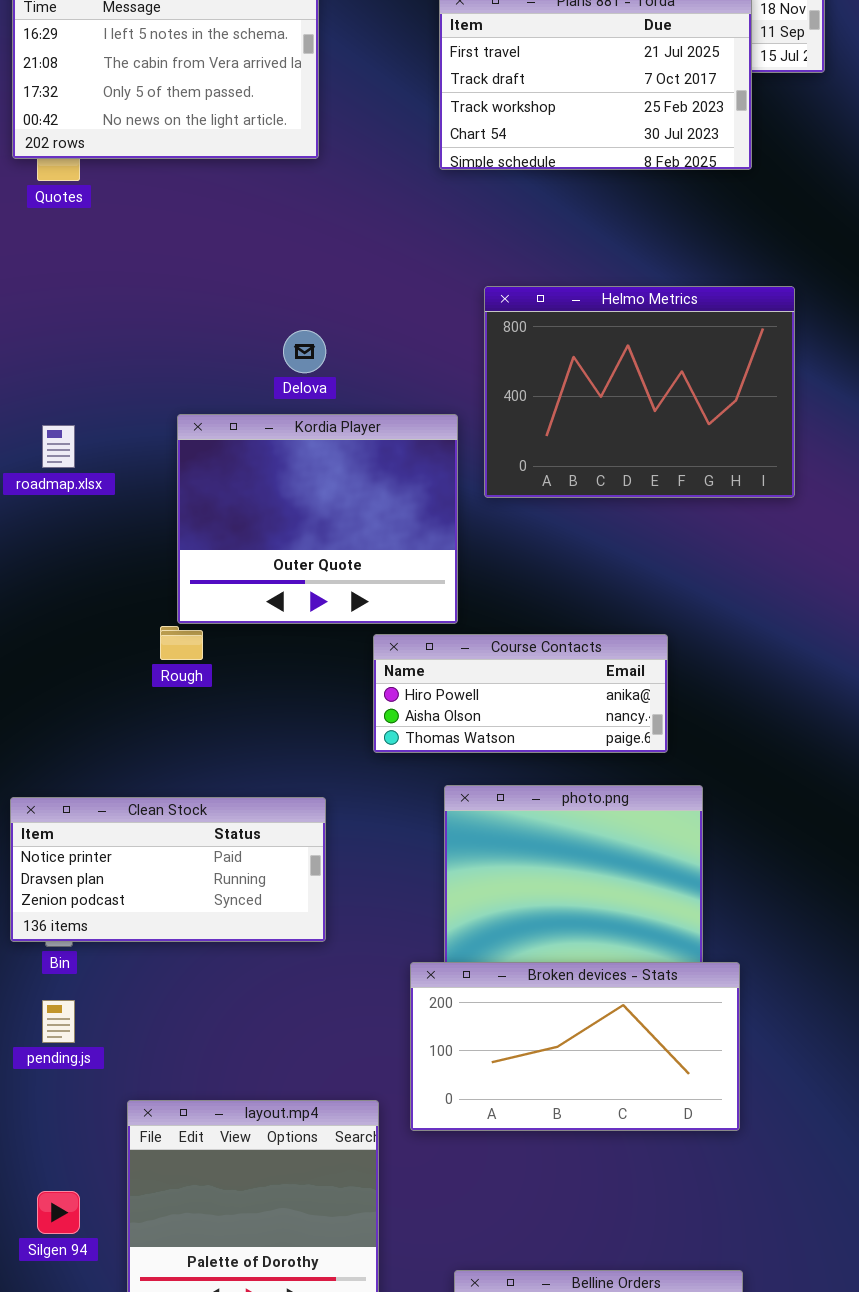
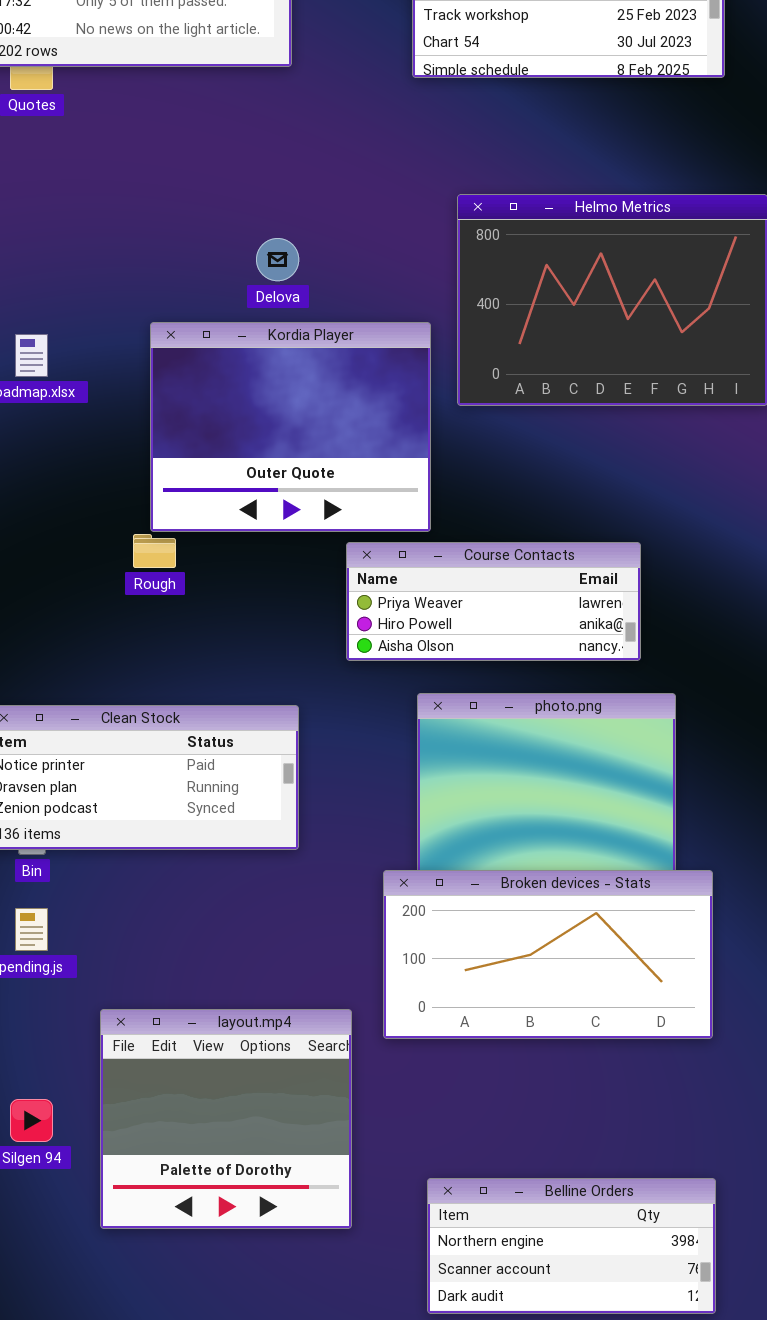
Course Contacts: [373,634,668,753] -> [346,542,641,661], scrolled up 1 row

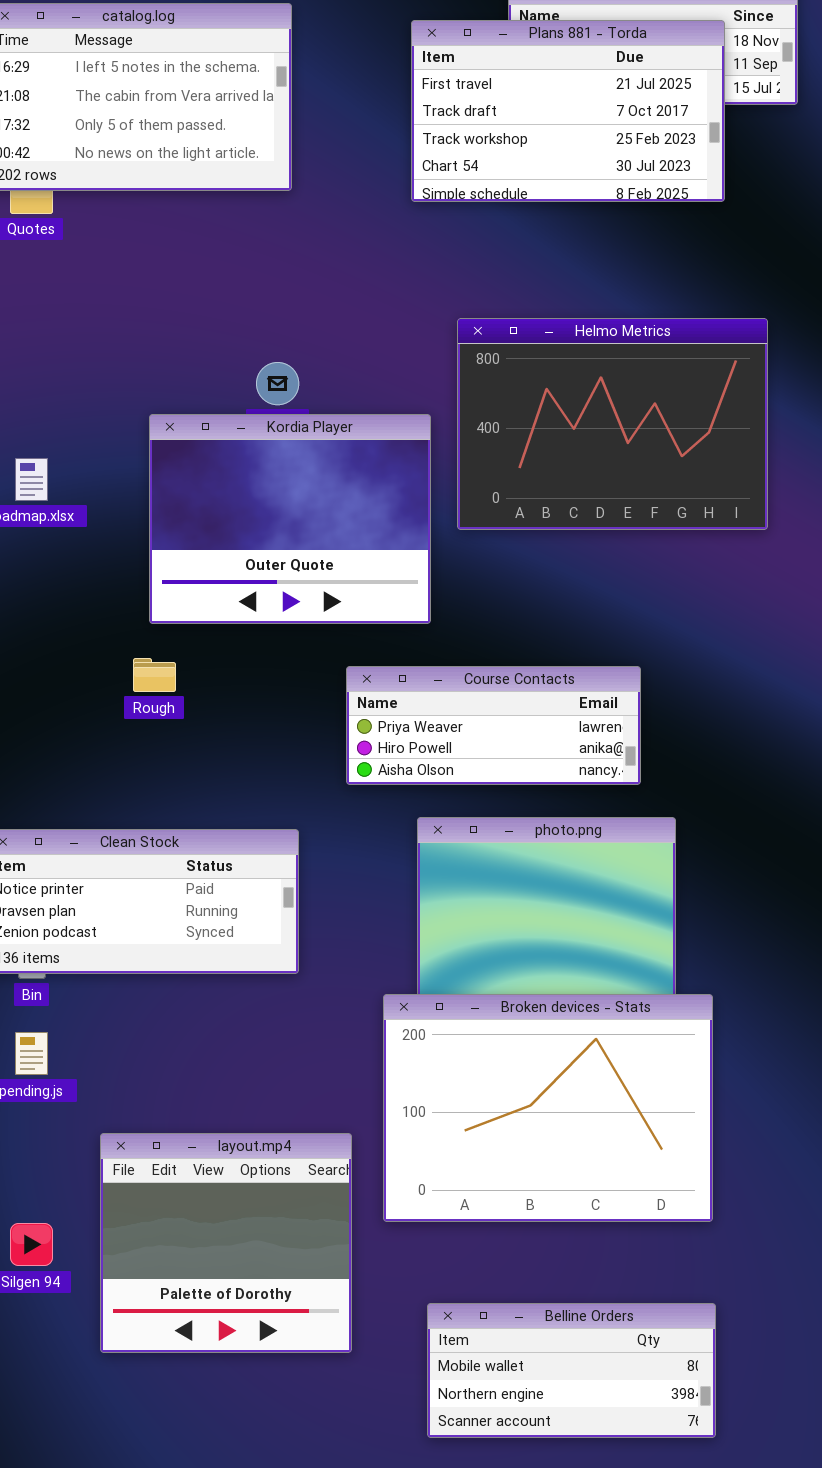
Kordia Player: [150,322,431,532] -> [149,414,431,624], moved
Broken devices - Stats: [383,870,713,1039] -> [383,994,713,1222], resized
Belline Orders: [427,1178,716,1314] -> [427,1303,716,1438], scrolled up 1 row

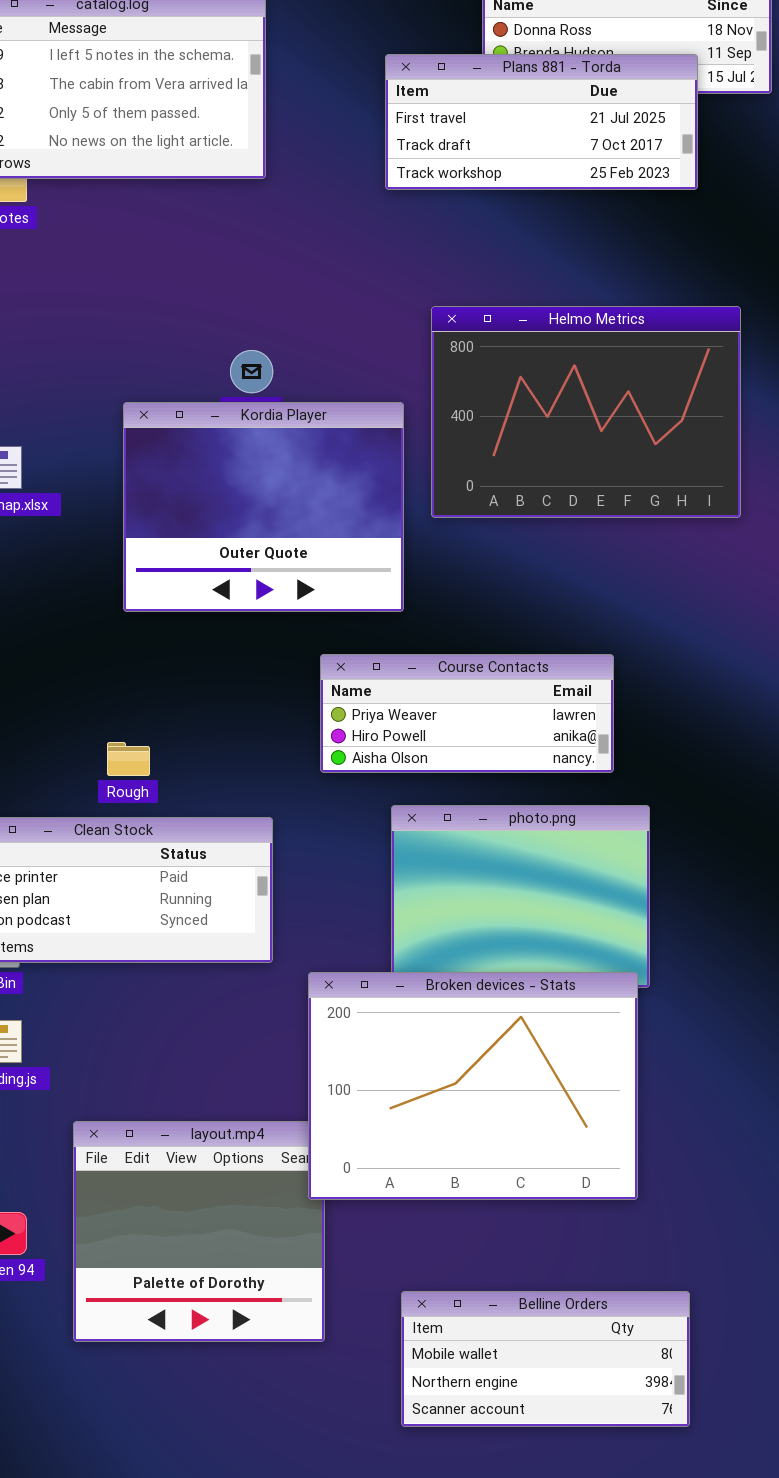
Plans 881 - Torda: [411,20,725,202] -> [385,54,698,190], resized
Rough: [133,658,176,692] -> [107,742,150,776], moved
Broken devices - Stats: [383,994,713,1222] -> [308,972,638,1200], moved

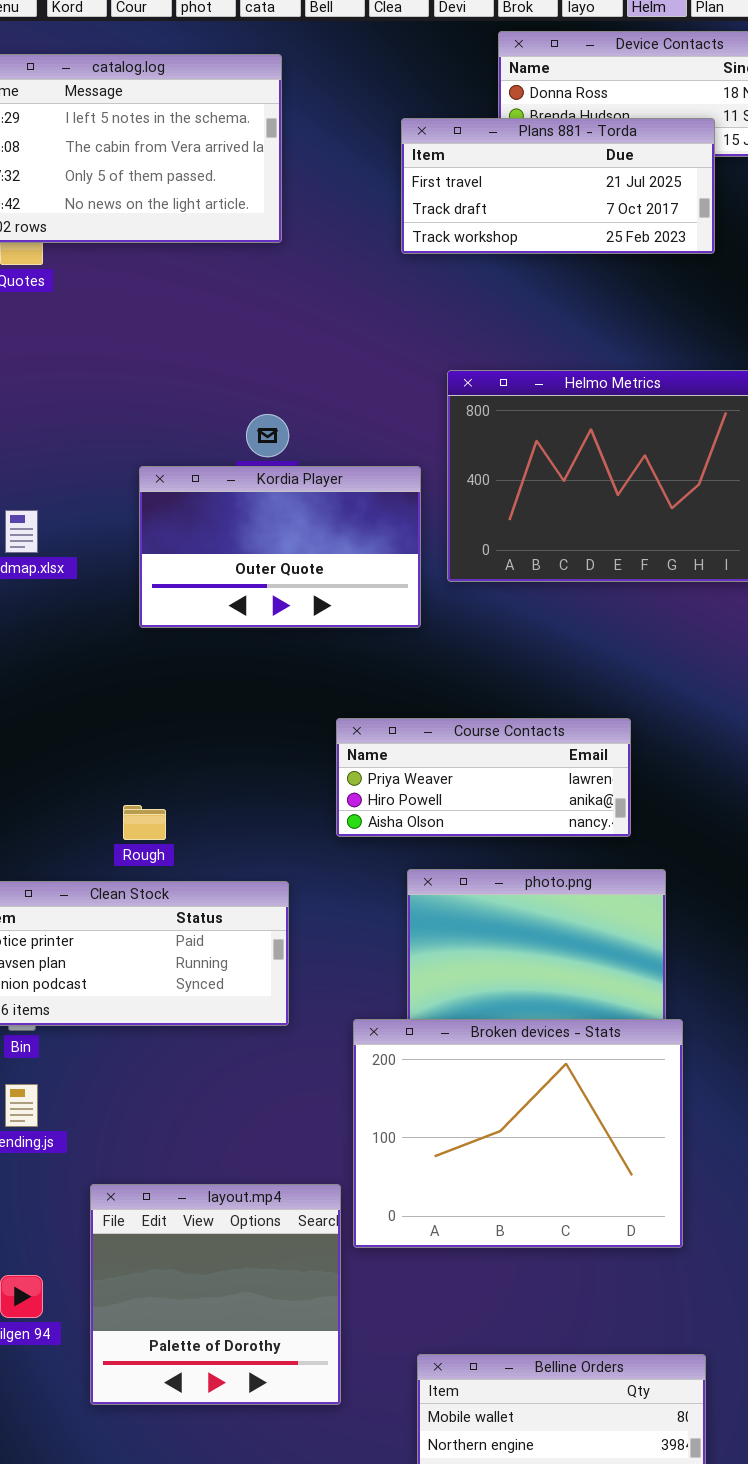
Kordia Player: [123,402,404,612] -> [139,466,421,628], resized
Broken devices - Stats: [308,972,638,1200] -> [353,1019,683,1248], moved

